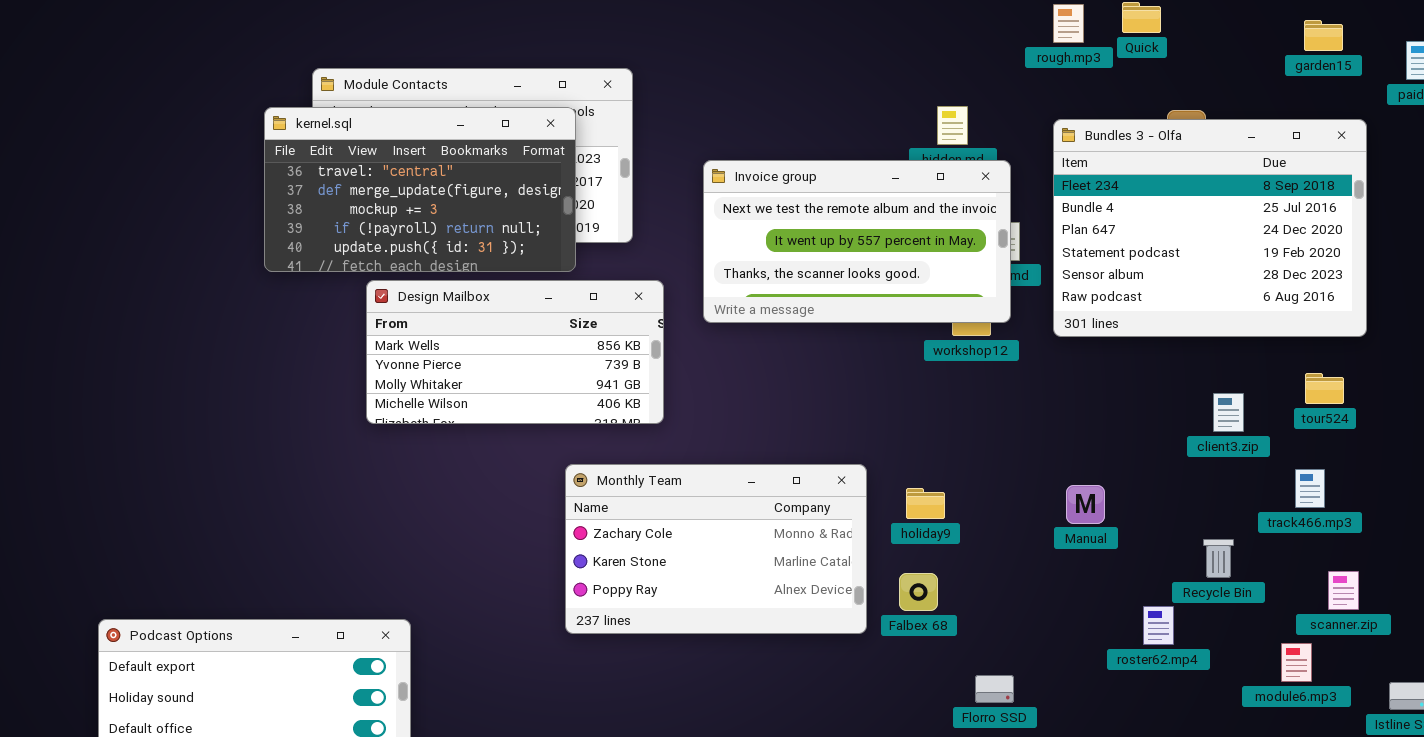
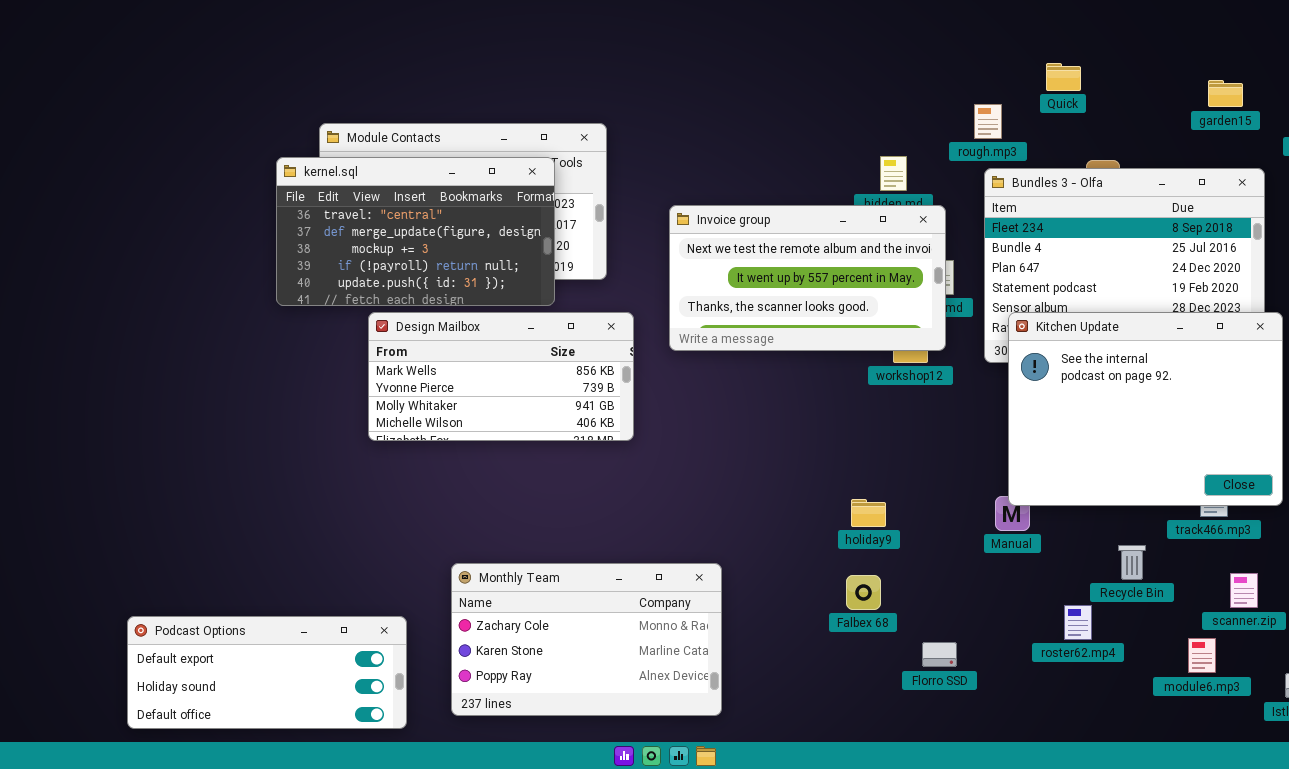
rough.mp3: [1053,4,1084,43] -> [974,104,1002,139], moved
Kitchen Update: none -> [1008,312,1283,506], opened
Monthly Team: [565,464,867,634] -> [451,563,722,716], moved
Florro SSD: [975,675,1014,703] -> [922,642,957,667], moved

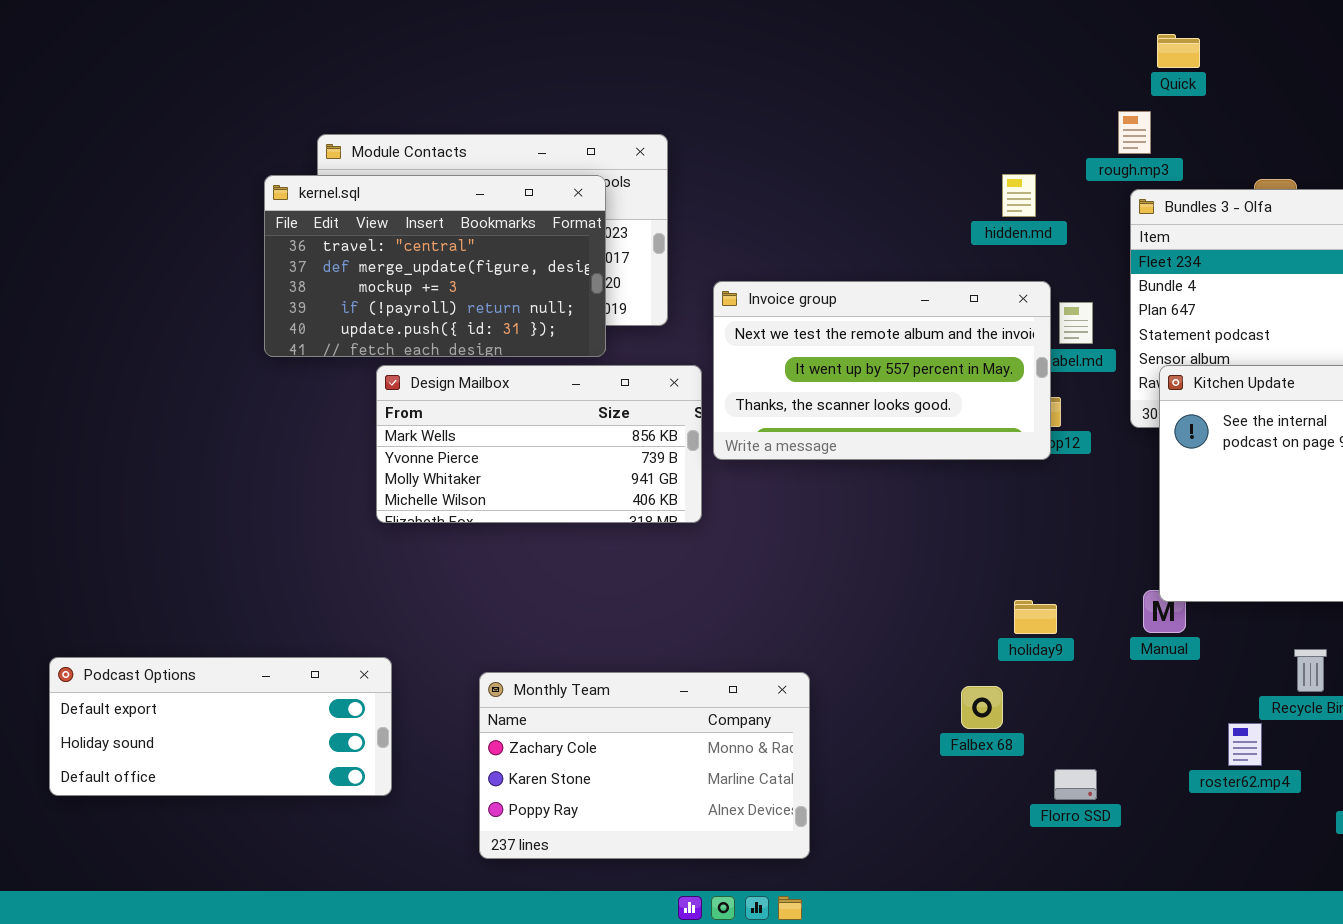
Quick: [1046,63,1081,91] -> [1157,34,1200,68], moved
Invoice group: [669,205,946,351] -> [713,281,1051,460], moved
holiday9: [851,499,886,527] -> [1014,600,1057,634], moved
Podcast Options: [127,616,407,729] -> [49,657,392,796], moved

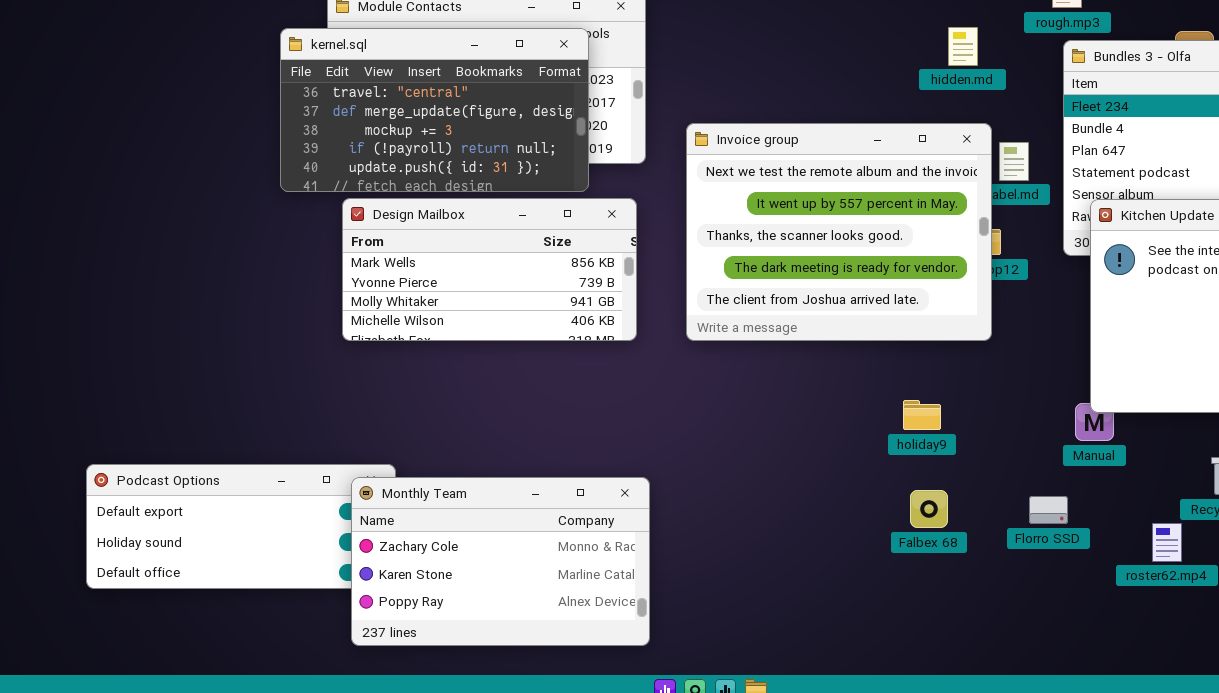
Invoice group: [713,281,1051,460] -> [686,123,992,341], resized
Design Mailbox: [376,365,702,523] -> [342,198,637,341], moved
holiday9: [1014,600,1057,634] -> [903,400,941,430], moved
Monthly Team: [479,672,810,859] -> [351,477,650,646], moved
Florro SSD: [1054,769,1097,800] -> [1029,496,1068,524], moved

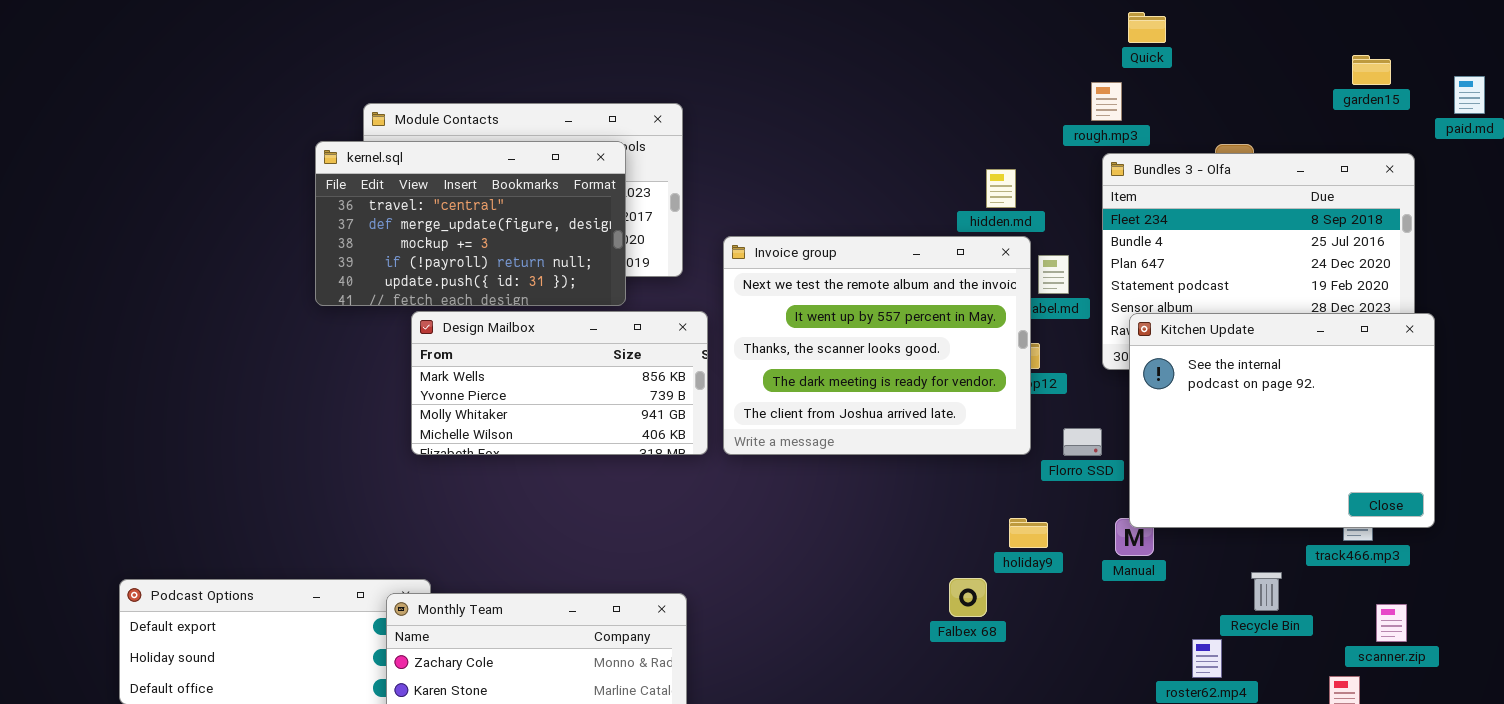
hidden.md: [948,27,978,66] -> [986,169,1016,208], moved
Design Mailbox: [342,198,637,341] -> [411,311,708,455], moved
holiday9: [903,400,941,430] -> [1009,518,1048,548], moved
Falbex 68: [910,490,948,528] -> [949,578,987,617], moved
Florro SSD: [1029,496,1068,524] -> [1063,428,1102,456], moved

